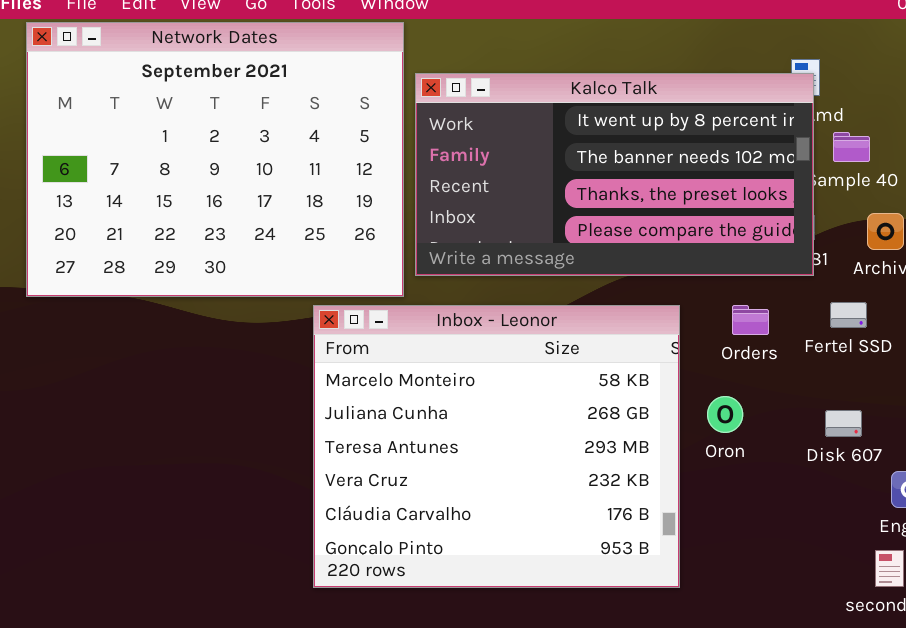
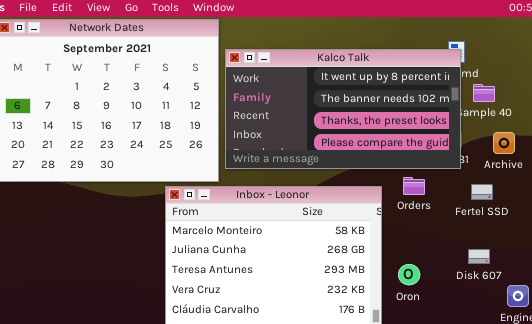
Orders: [732,305,769,335] -> [403,177,425,195], moved
Oron: [707,396,743,433] -> [398,264,420,285], moved

